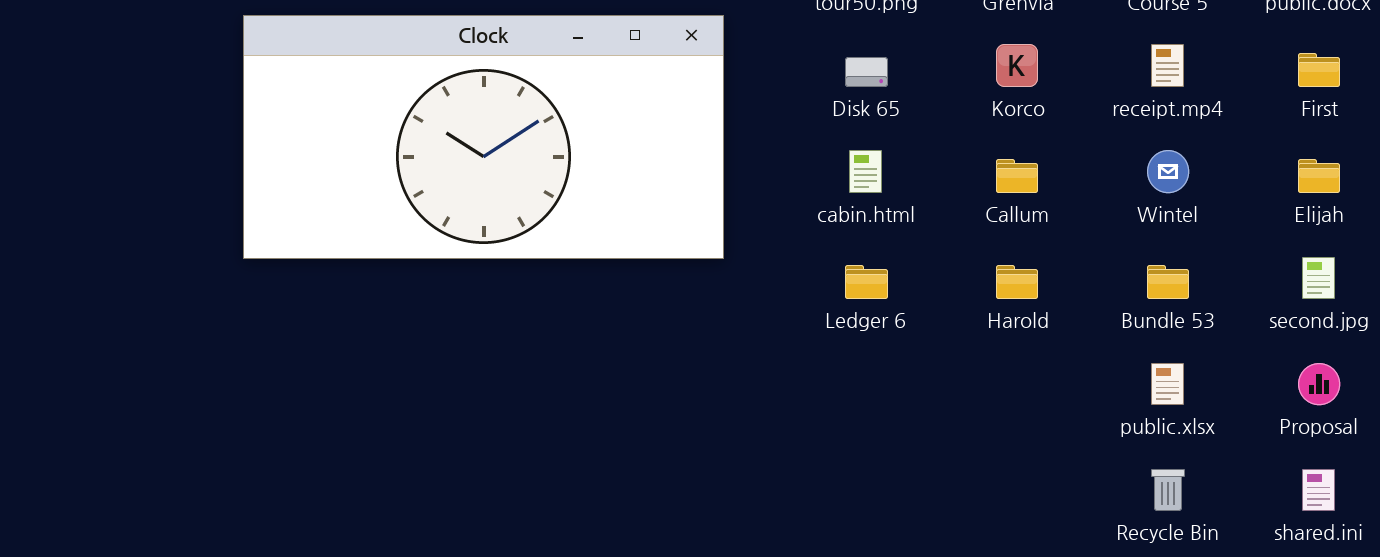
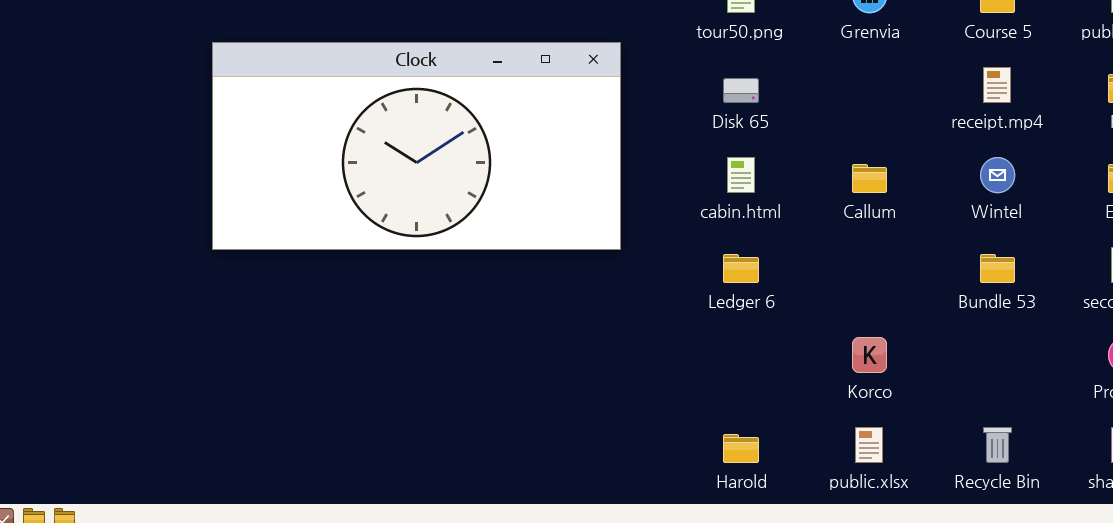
Korco: [996,44,1038,87] -> [852,337,887,373], moved
Harold: [996,265,1038,299] -> [723,434,759,463], moved
public.xlsx: [1151,363,1184,405] -> [855,427,883,463], moved

